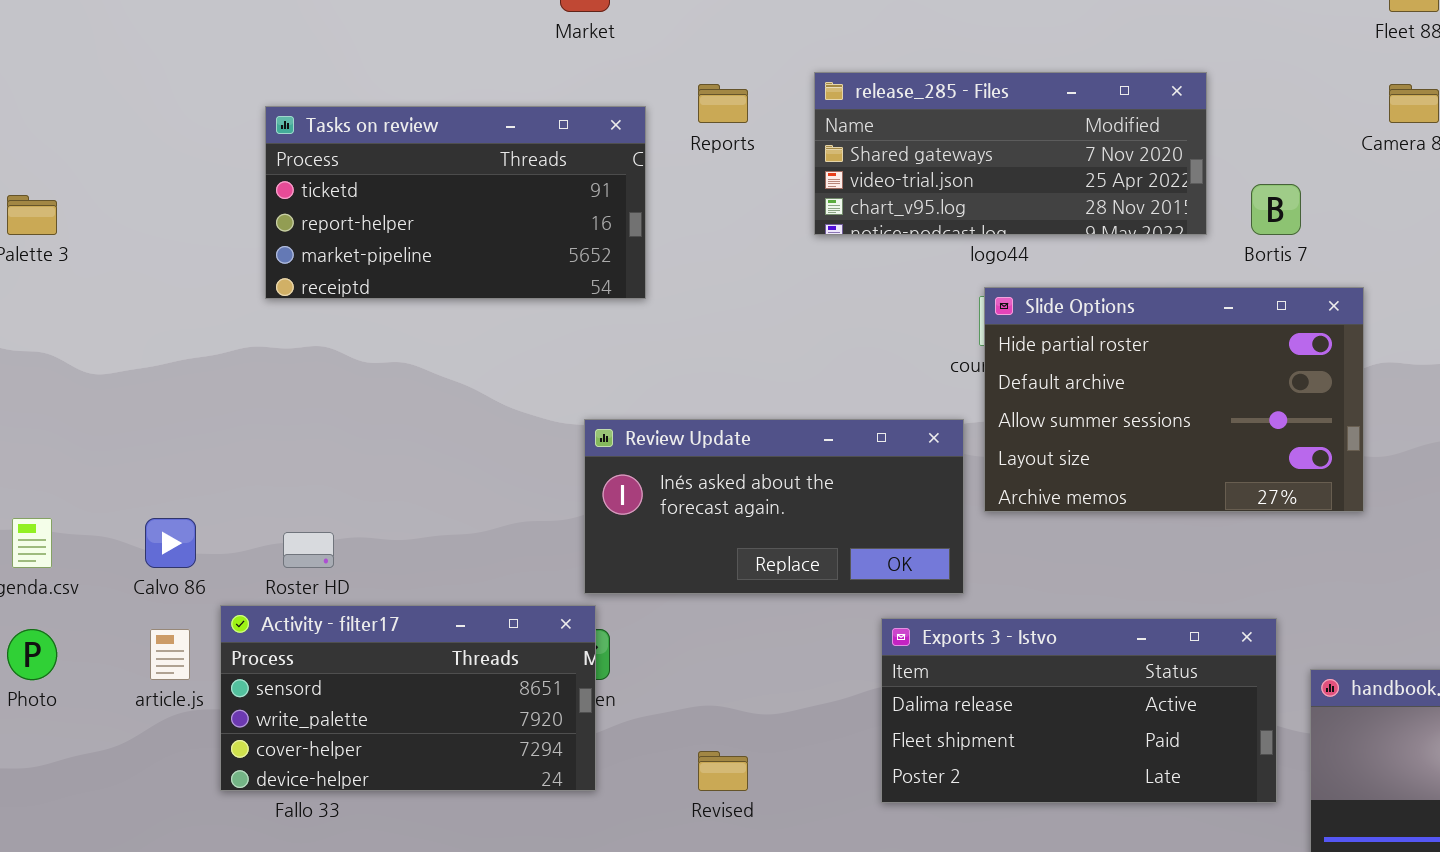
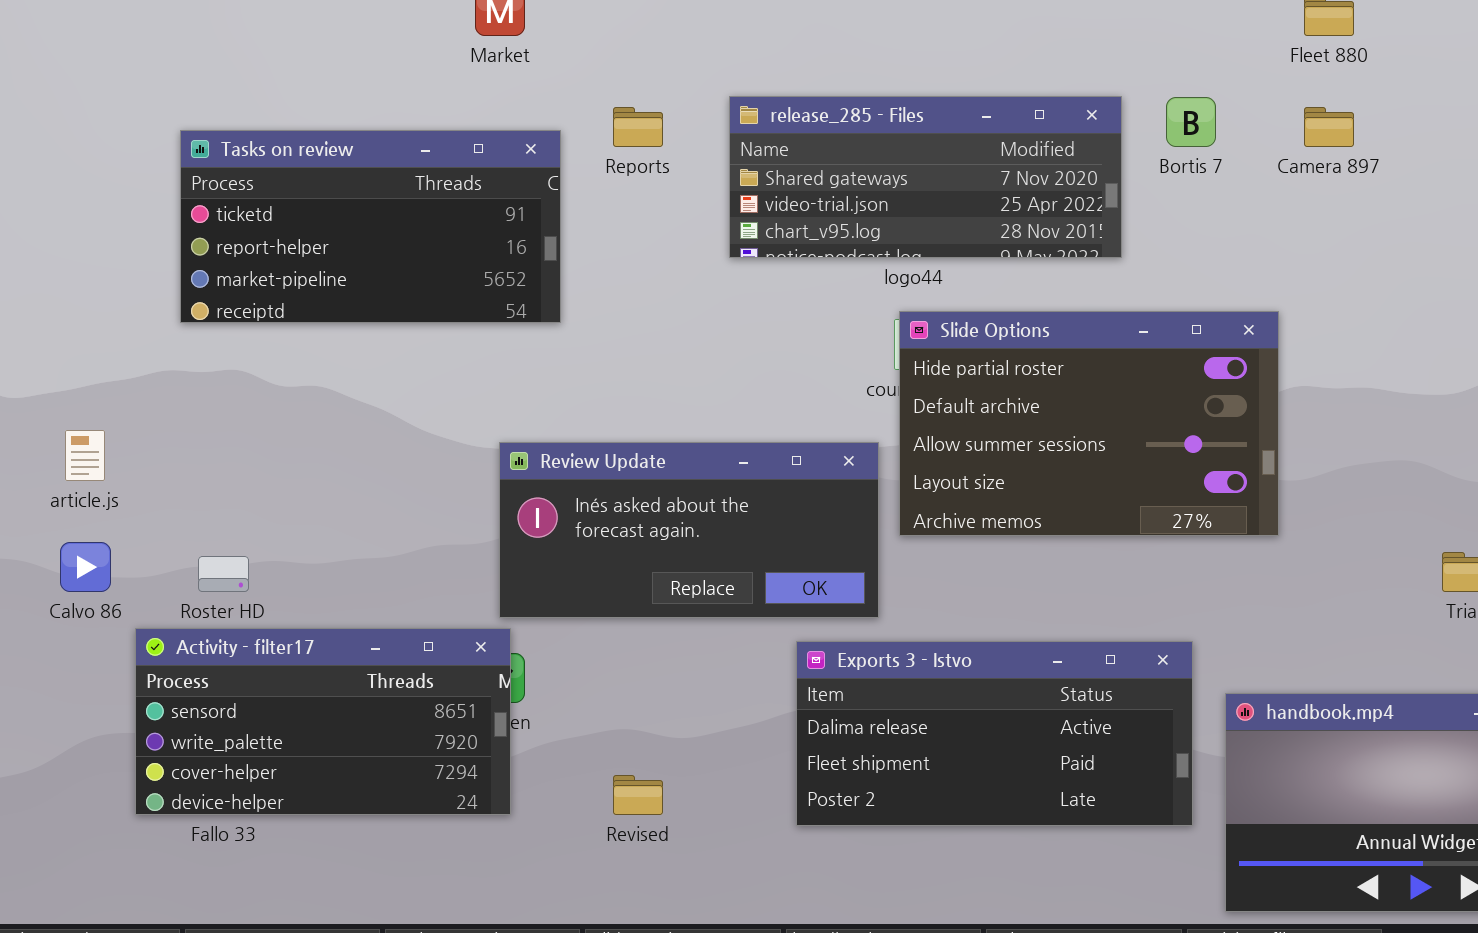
Bortis 7: [1251,184,1301,235] -> [1166,97,1216,147], moved
article.js: [150,629,190,680] -> [65,430,105,481], moved

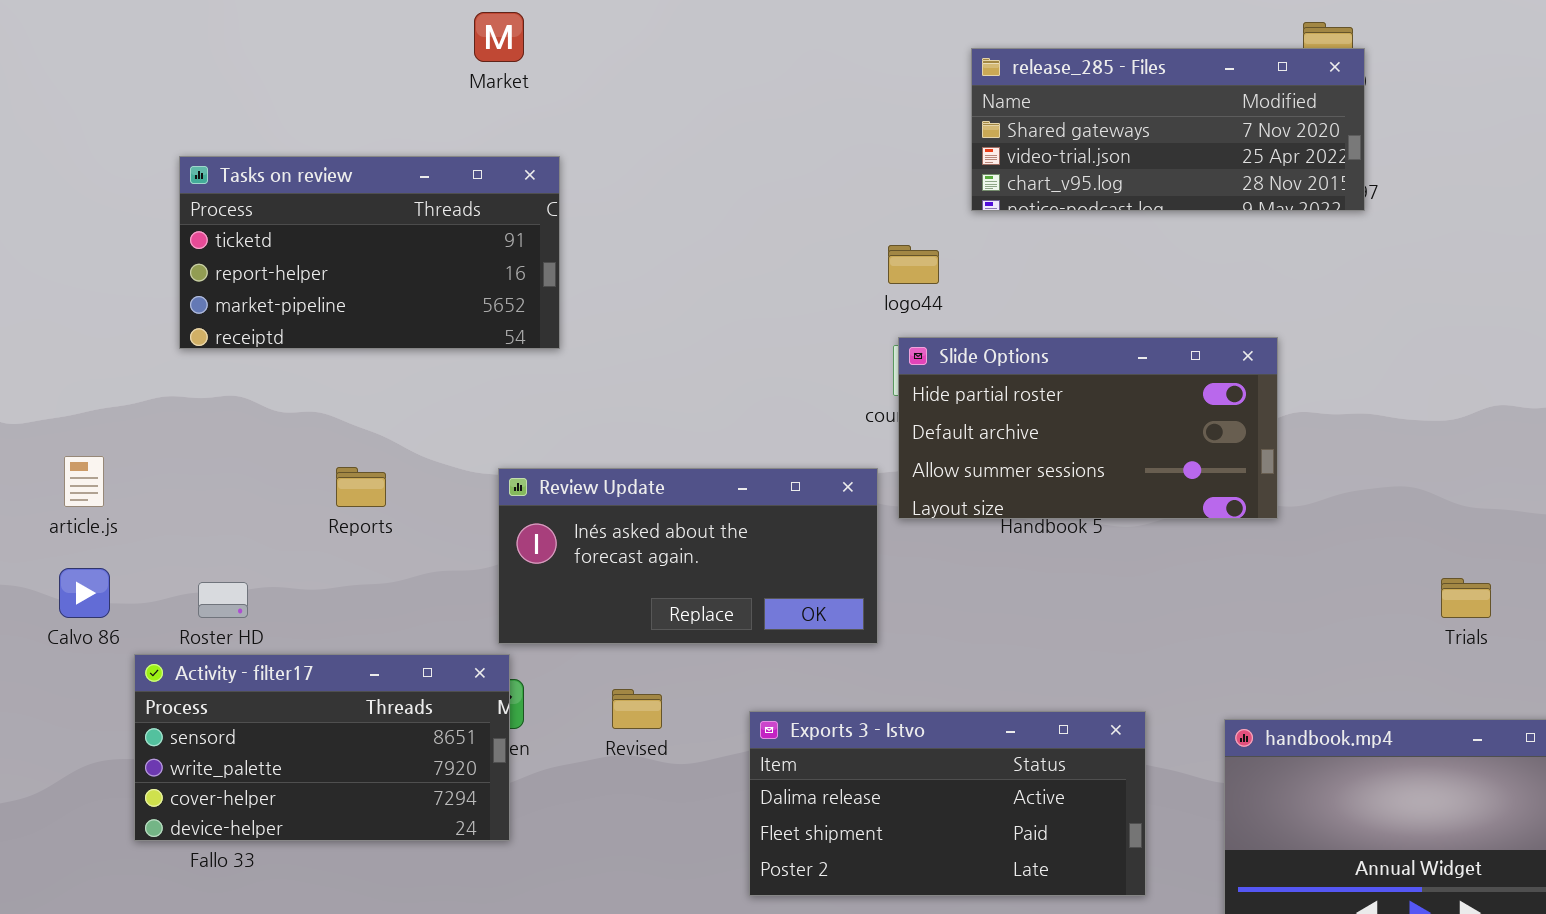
release_285 - Files: [729,96,1122,258] -> [971,48,1365,211], moved
Reports: [613,107,663,147] -> [336,467,386,507], moved
Slide Options: [899,311,1279,536] -> [898,337,1278,519], resized
Exports 3 - Istvo: [796,641,1193,826] -> [749,711,1146,896], moved
Revised: [613,775,663,815] -> [612,689,662,729], moved

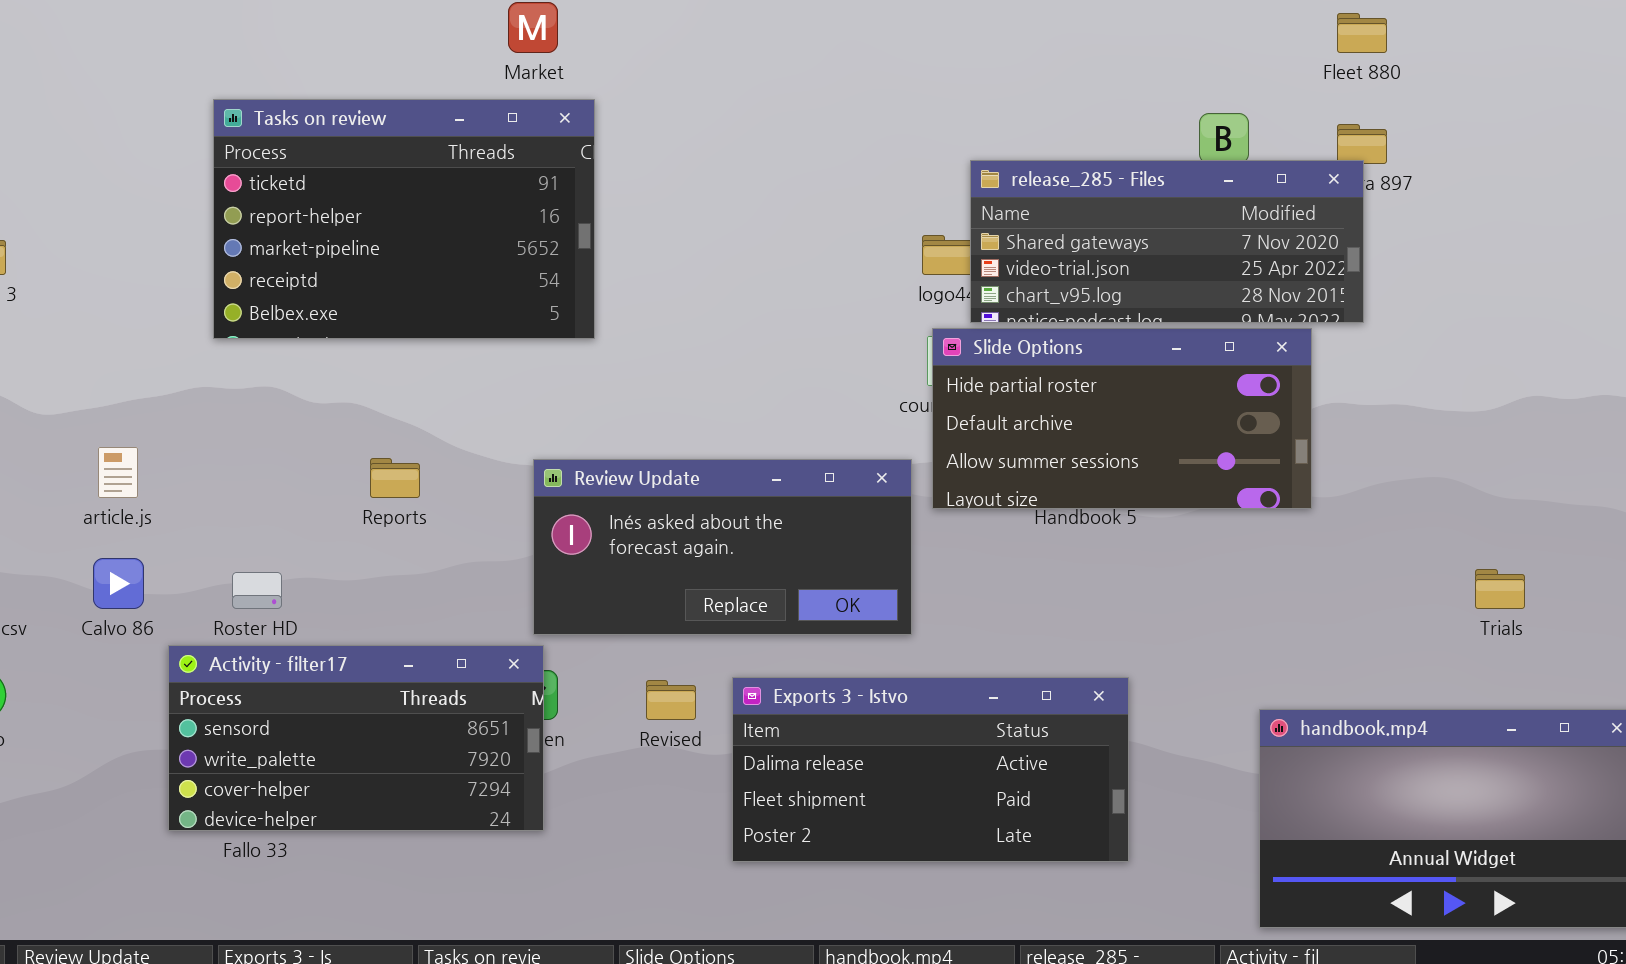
release_285 - Files: [971,48,1365,211] -> [970,160,1364,323], moved
Tasks on review: [179,156,560,349] -> [213,99,595,339], resized
Exports 3 - Istvo: [749,711,1146,896] -> [732,677,1129,862], moved

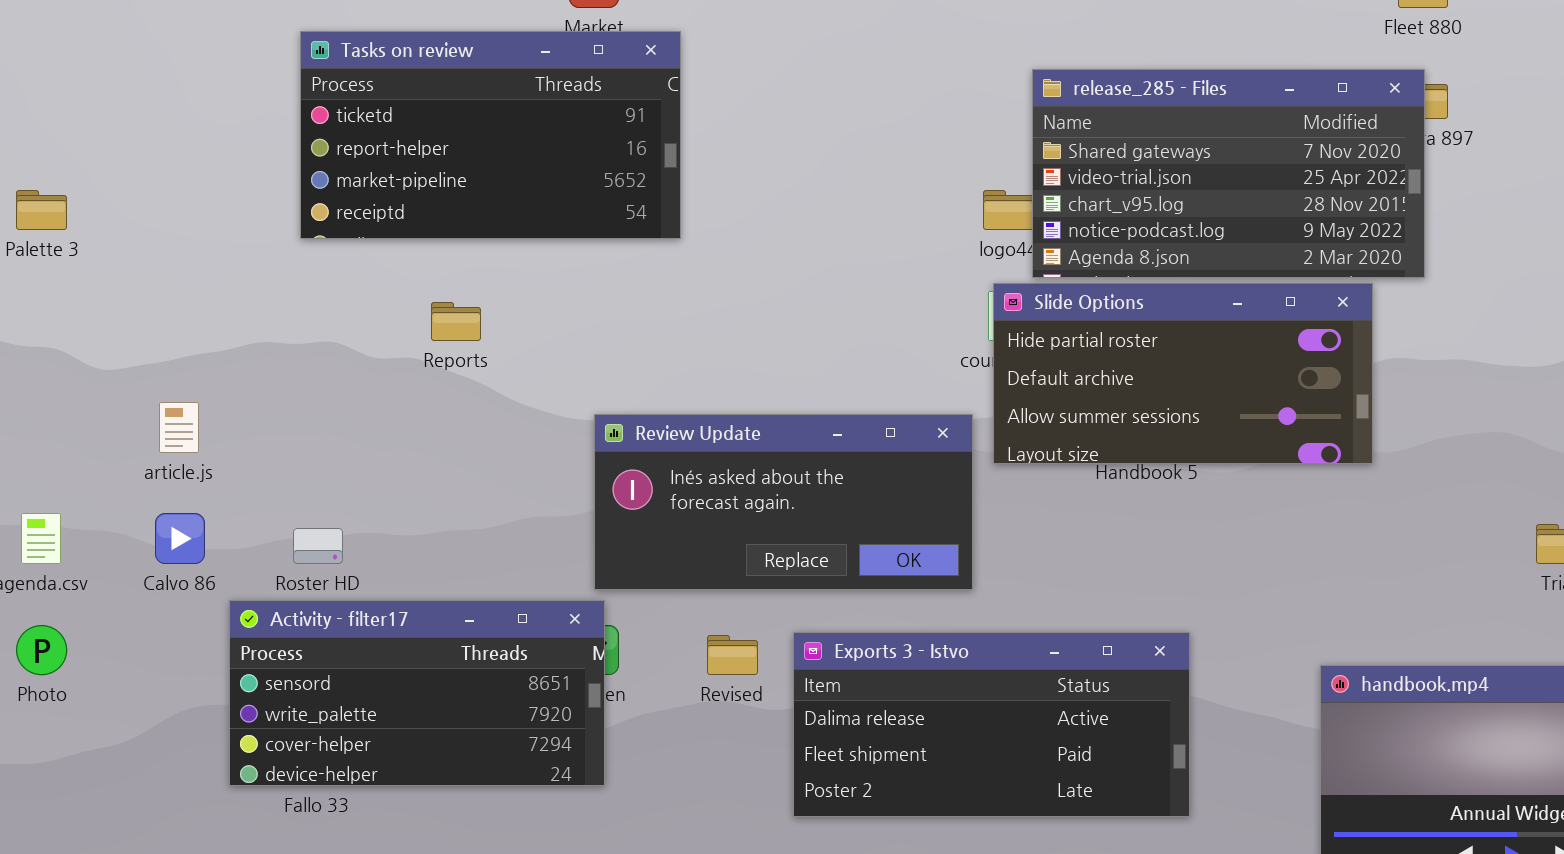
Tasks on review: [213,99,595,339] -> [300,31,681,239], moved, resized
release_285 - Files: [970,160,1364,323] -> [1032,69,1425,278], resized
Reports: [370,458,420,498] -> [431,302,481,341], moved

